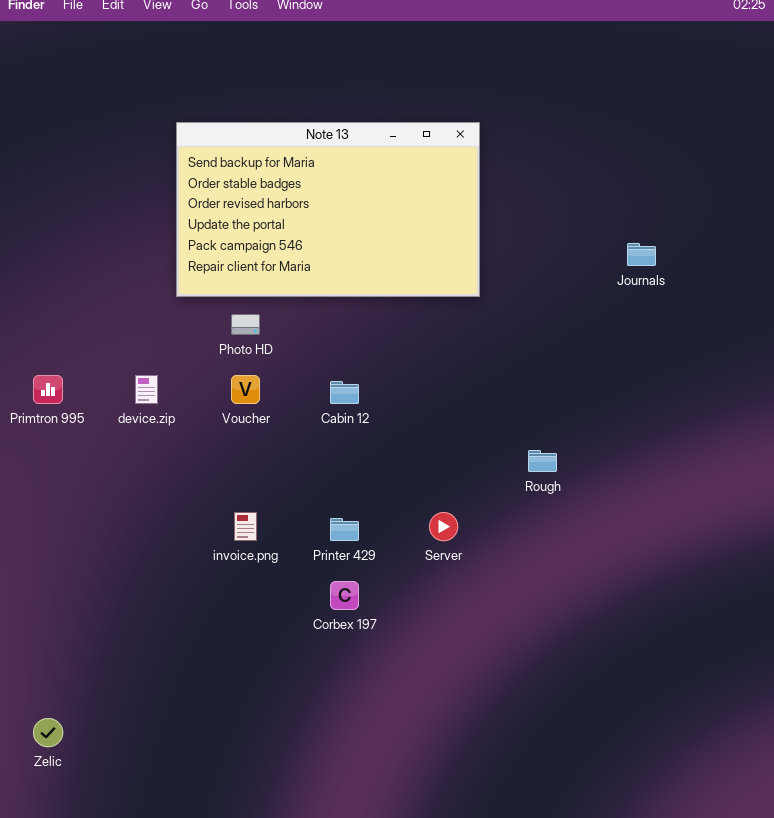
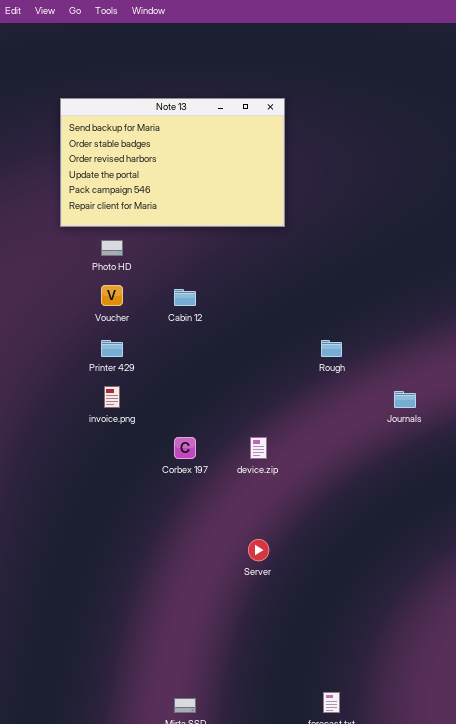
Journals: [627,243,656,266] -> [394,391,416,408], moved
device.zip: [135,375,158,404] -> [250,437,267,459], moved
Server: [429,512,458,541] -> [248,539,269,561], moved
Printer 429: [330,518,359,541] -> [101,340,123,357], moved

